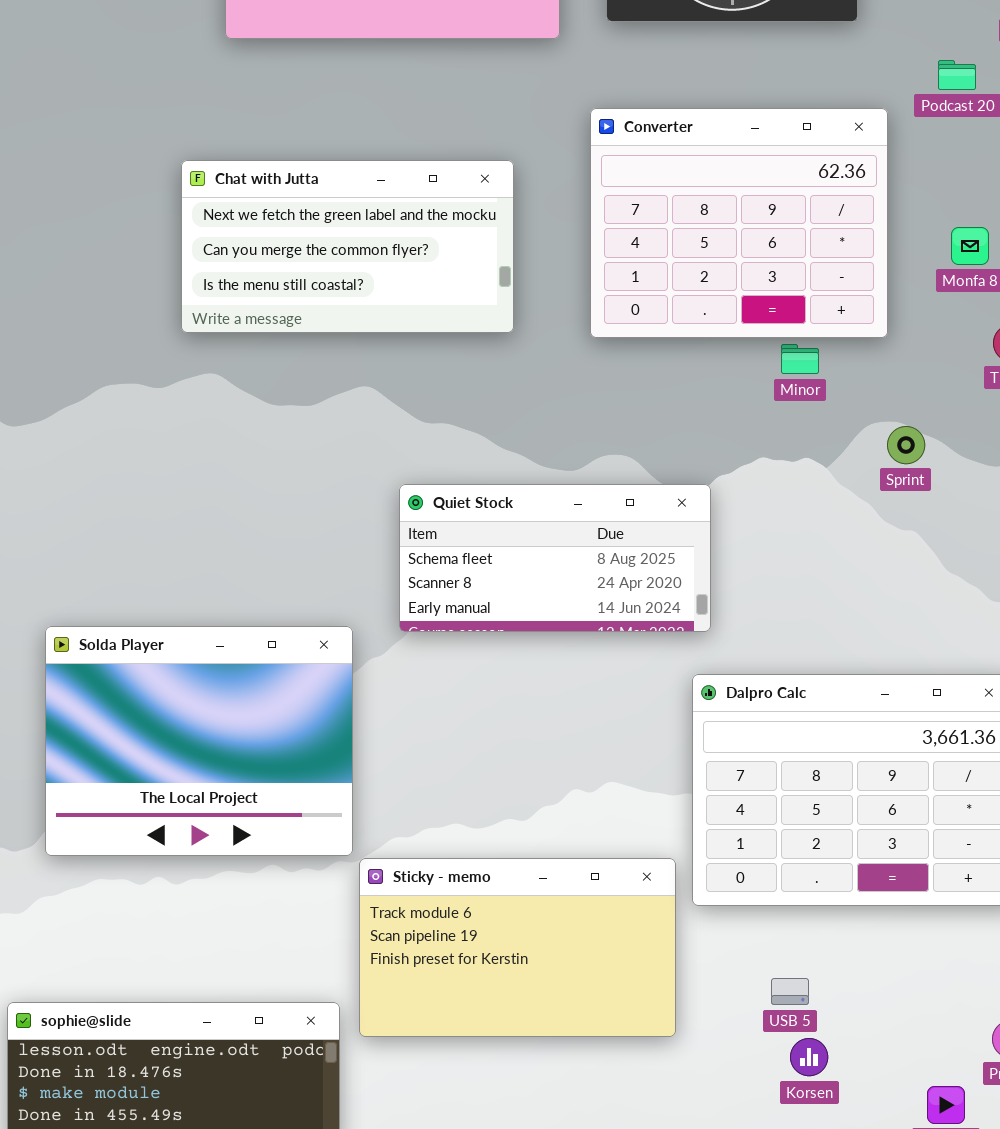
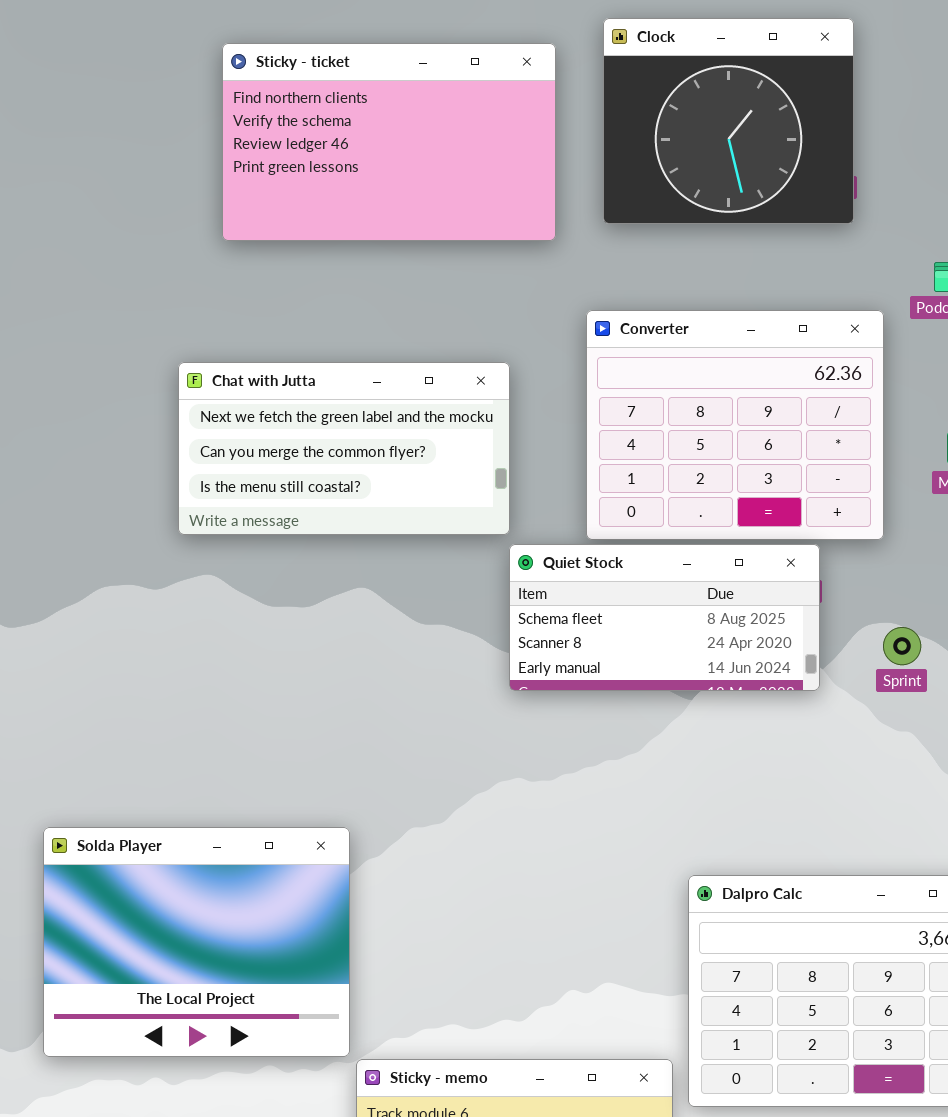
Quiet Stock: [399,484,711,632] -> [509,544,820,691], moved

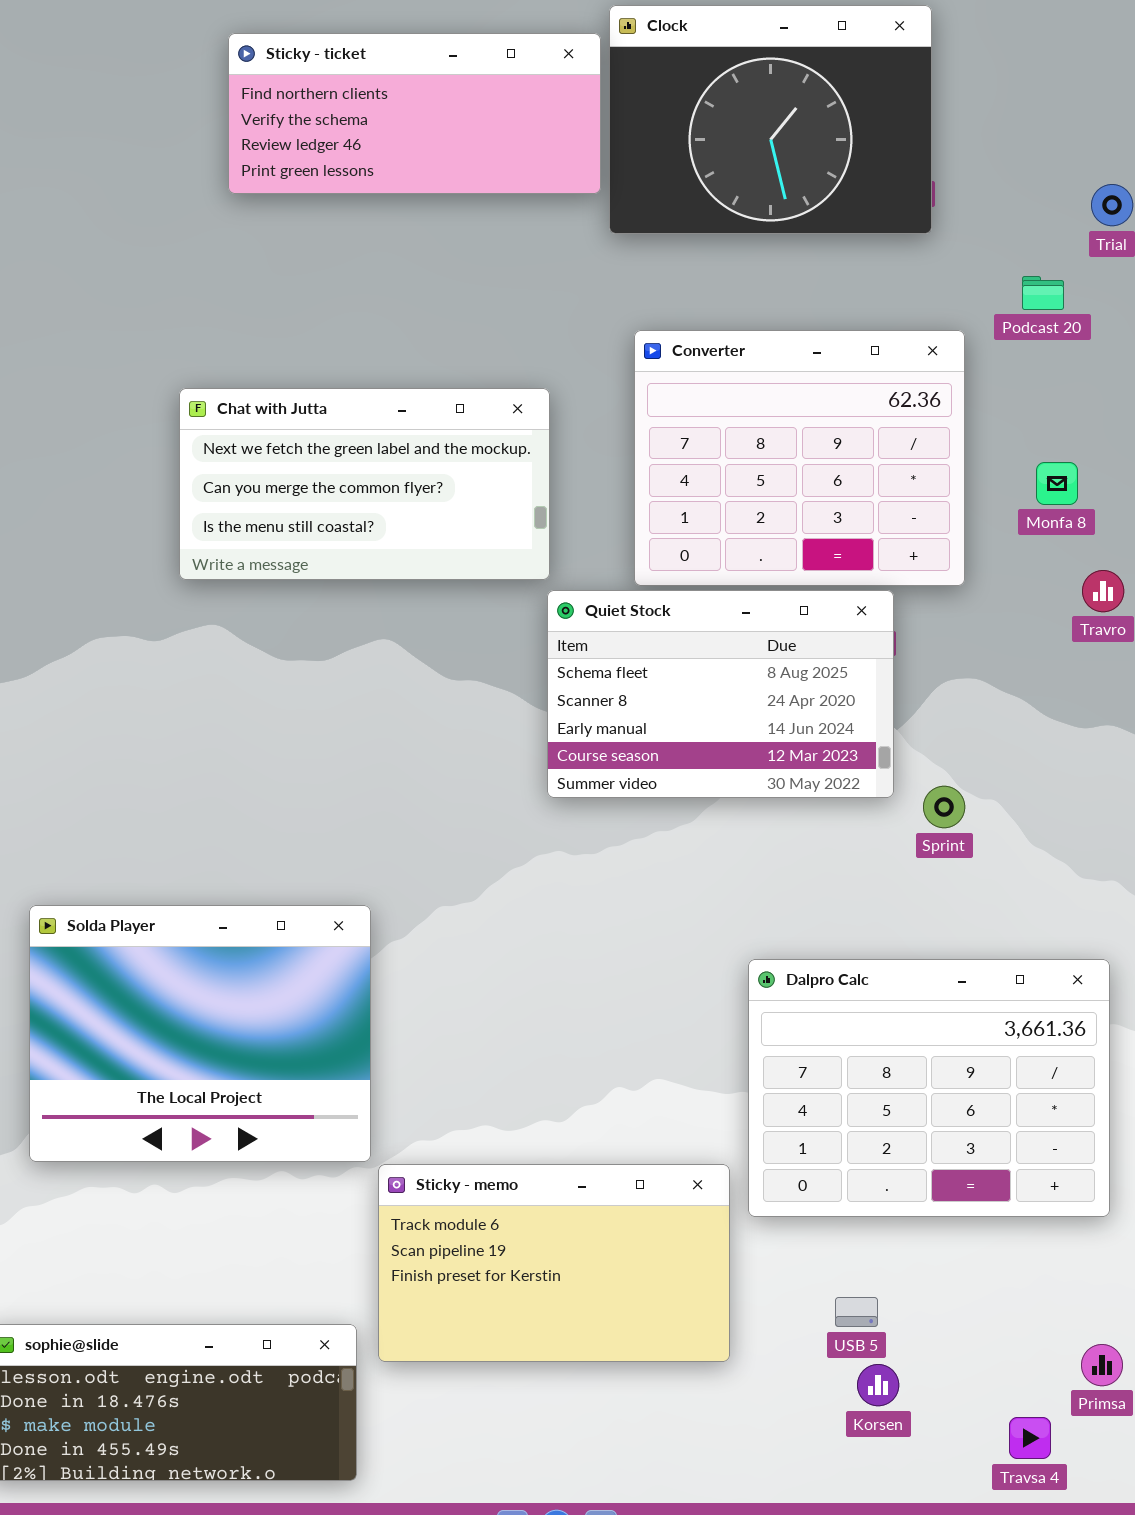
Clock: [603,18,854,224] -> [609,5,932,234], resized
Sticky - ticket: [222,43,556,241] -> [228,33,601,194], resized
Quiet Stock: [509,544,820,691] -> [547,590,894,798], resized
Sprint: [883,627,921,665] -> [923,786,965,828], moved

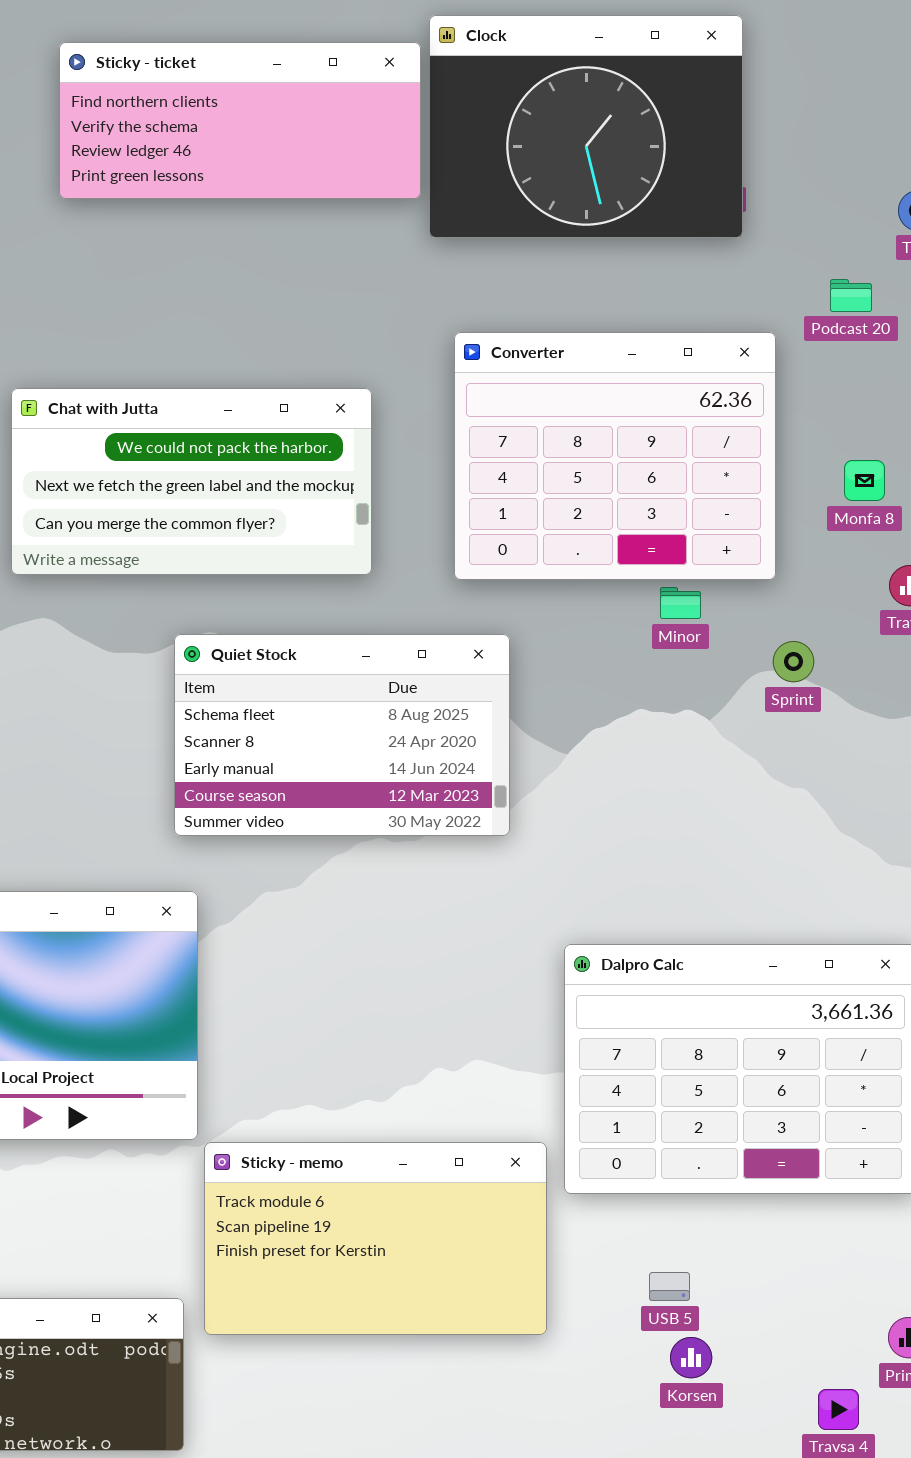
Chat with Jutta: [179,388,550,580] -> [11,388,372,575], scrolled up 1 row
Quiet Stock: [547,590,894,798] -> [174,634,510,836], moved
Sprint: [923,786,965,828] -> [773,641,814,682], moved

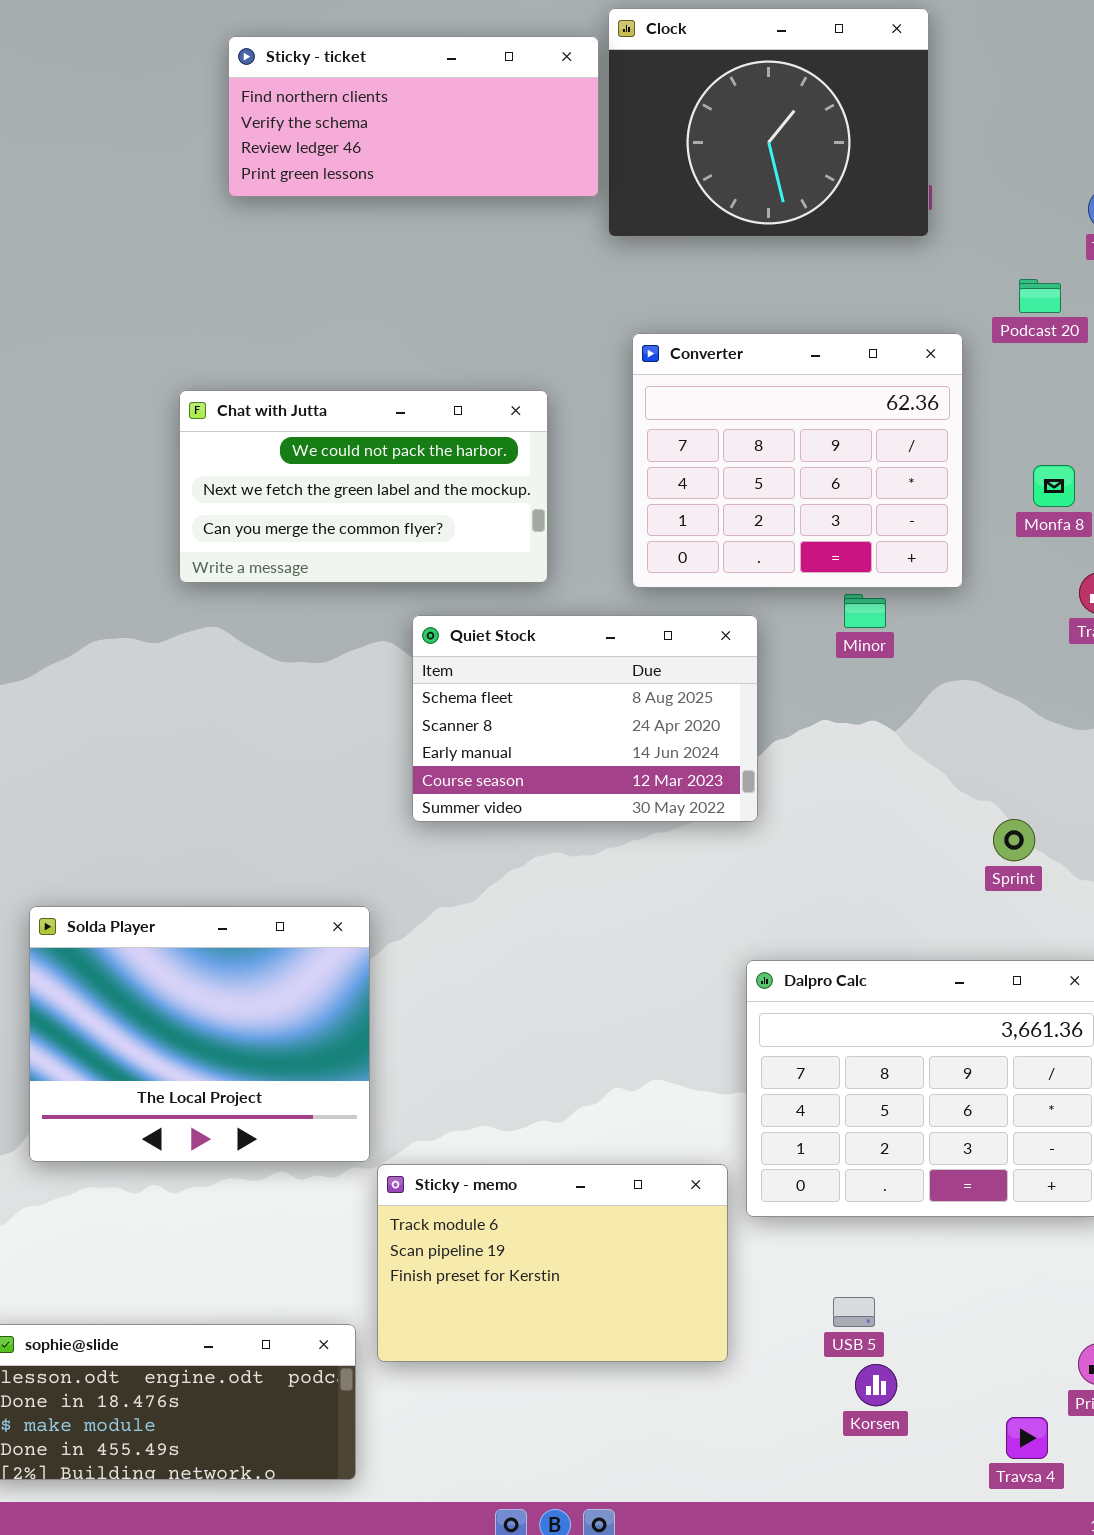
Quiet Stock: [174,634,510,836] -> [412,615,758,822], moved
Sprint: [773,641,814,682] -> [993,819,1035,861], moved

